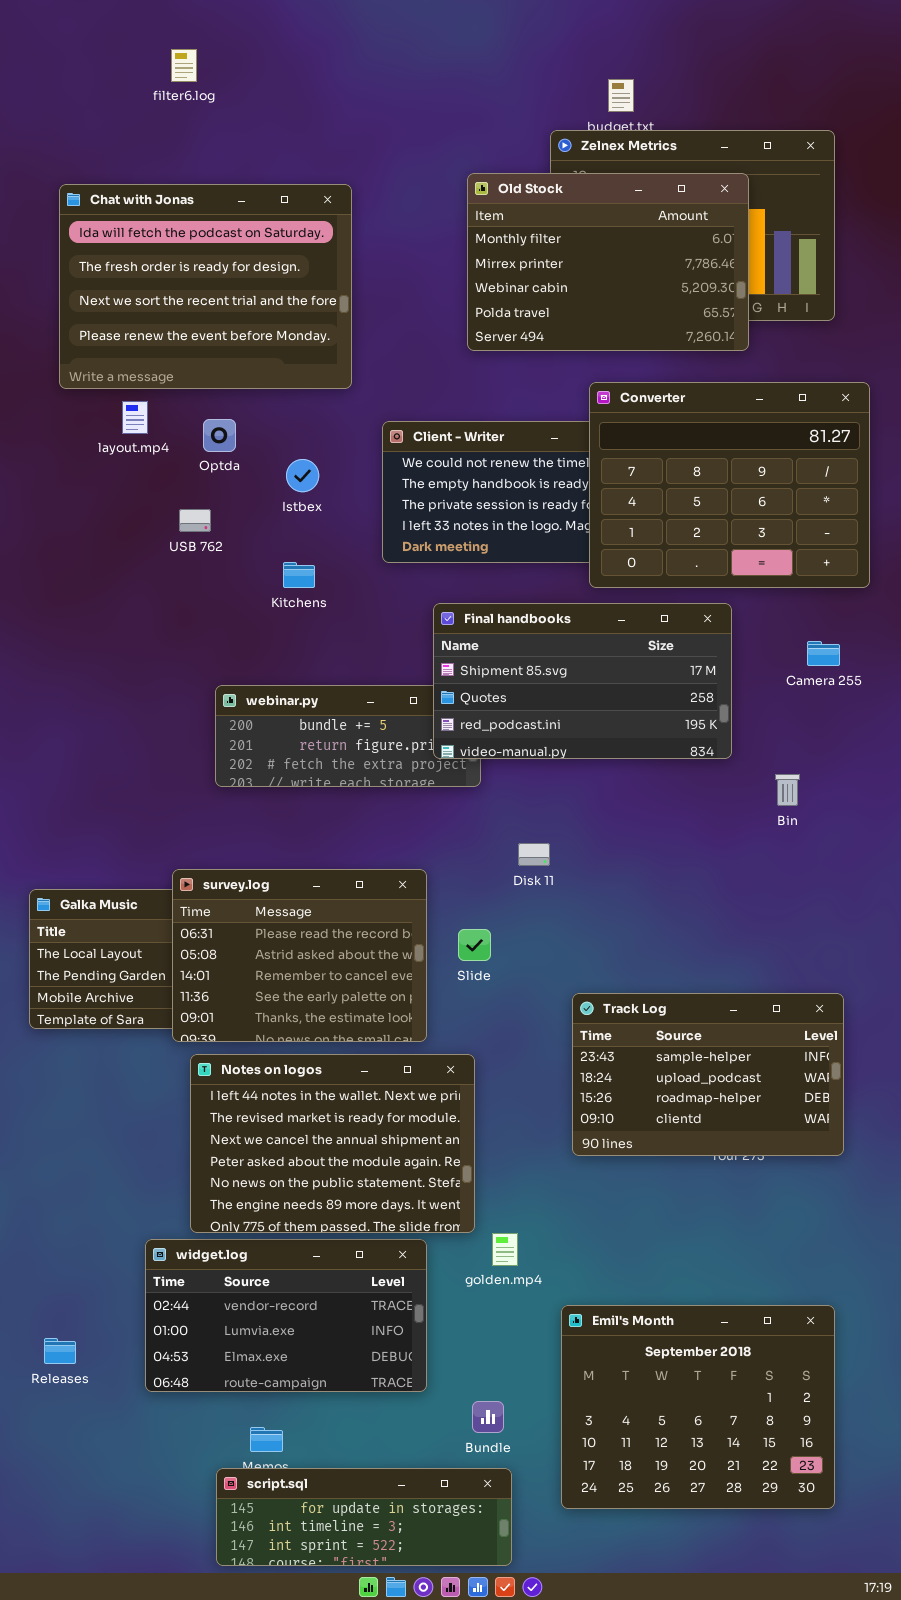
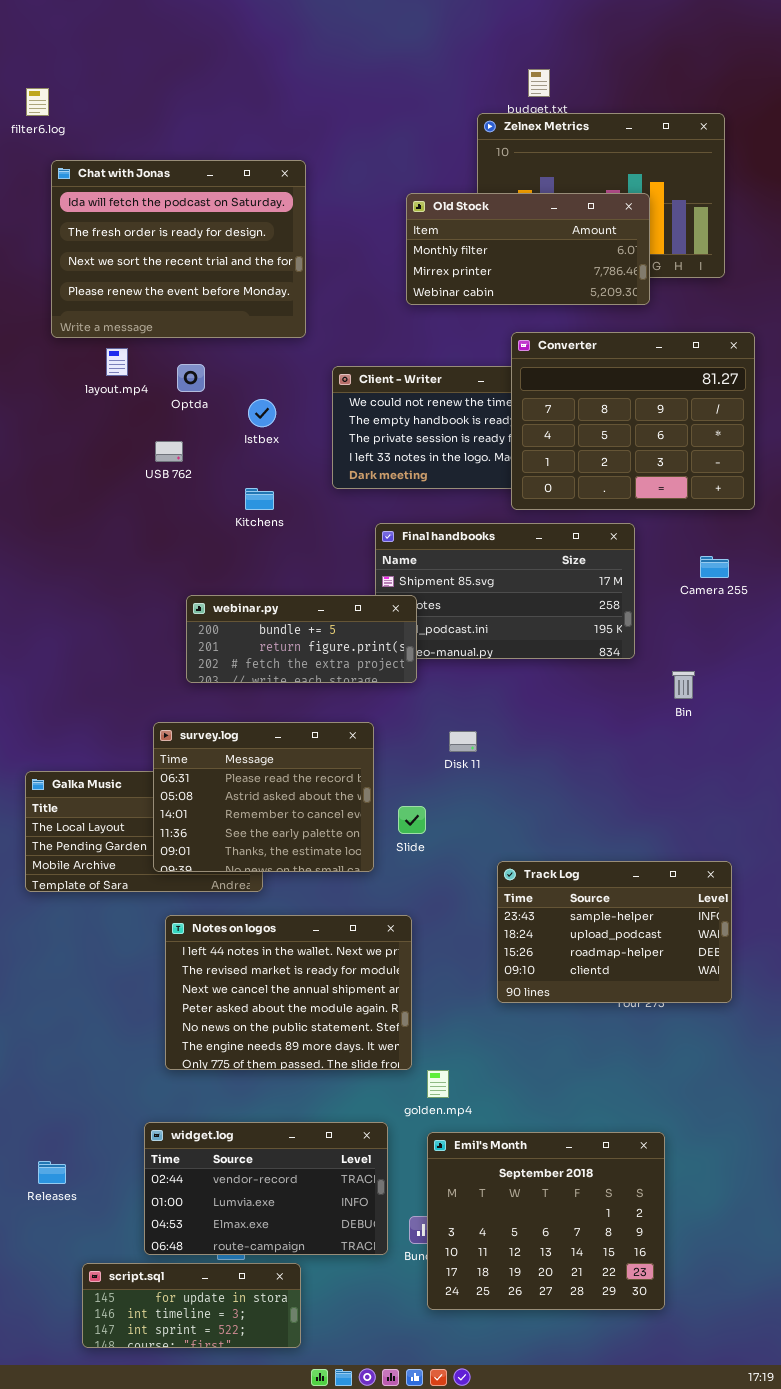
filter6.log: [171,49,197,82] -> [26,88,49,116], moved
Old Stock: [467,173,749,351] -> [406,193,650,305], resized
webinar.py: [215,685,481,787] -> [186,595,417,683], raised
survey.log: [172,869,427,1042] -> [153,722,374,872], moved
widget.log: [145,1239,427,1392] -> [144,1122,388,1255], moved
Emil's Month: [561,1305,835,1509] -> [427,1132,665,1310], moved
script.sql: [216,1468,512,1566] -> [82,1263,301,1348], moved, resized

